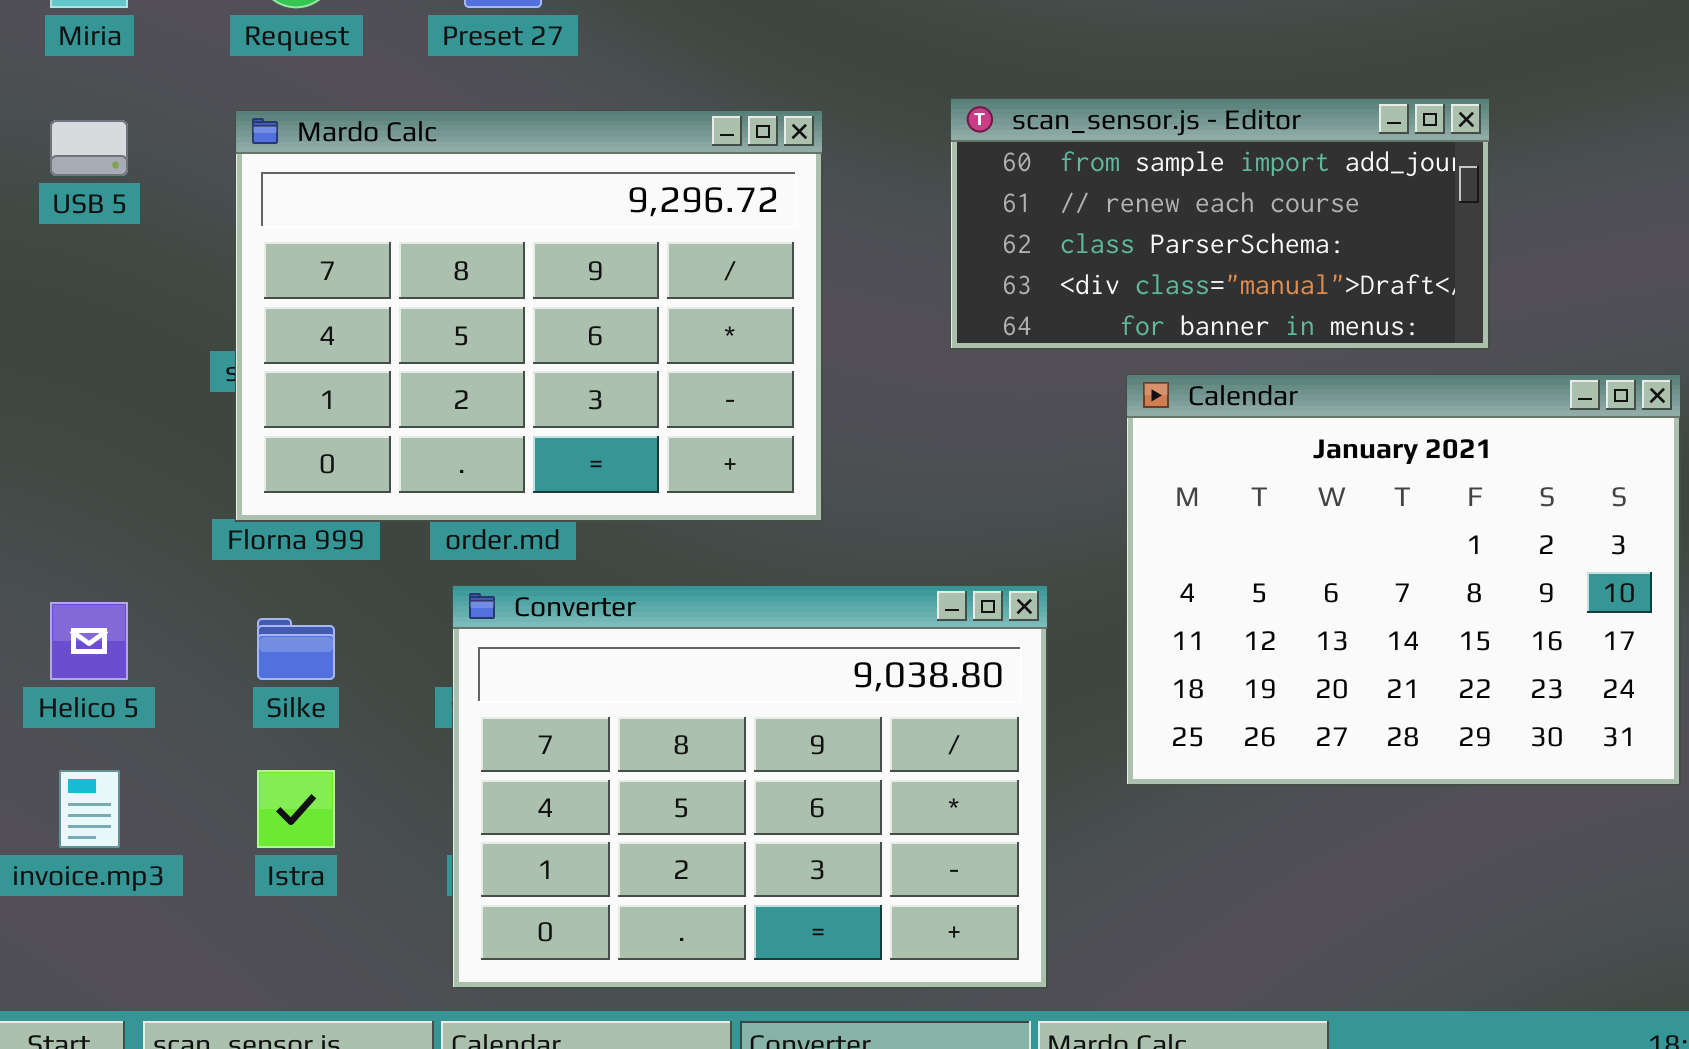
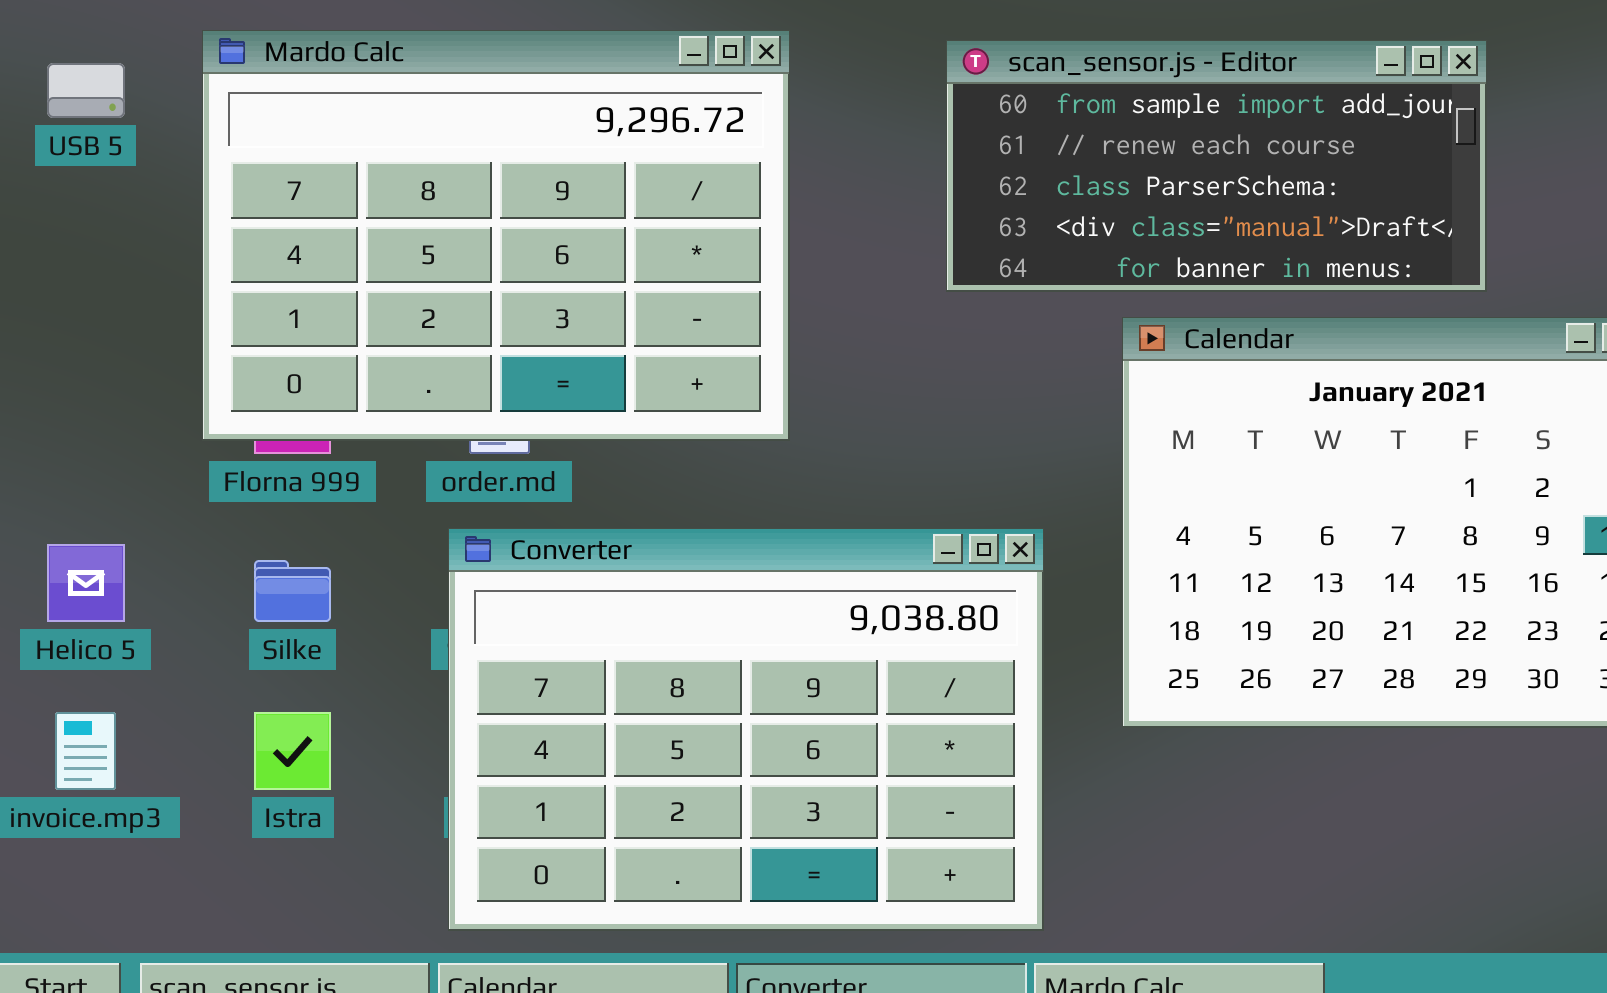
Mardo Calc: [235,110,823,522] -> [202,30,790,441], moved

